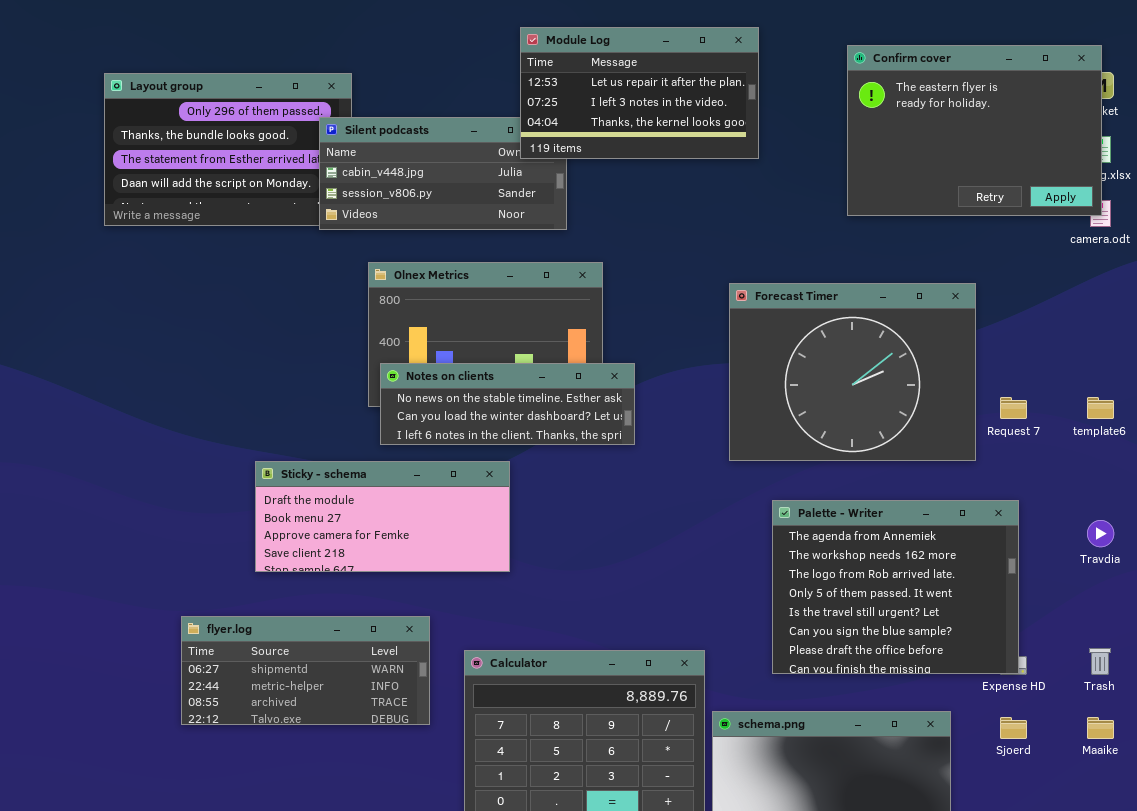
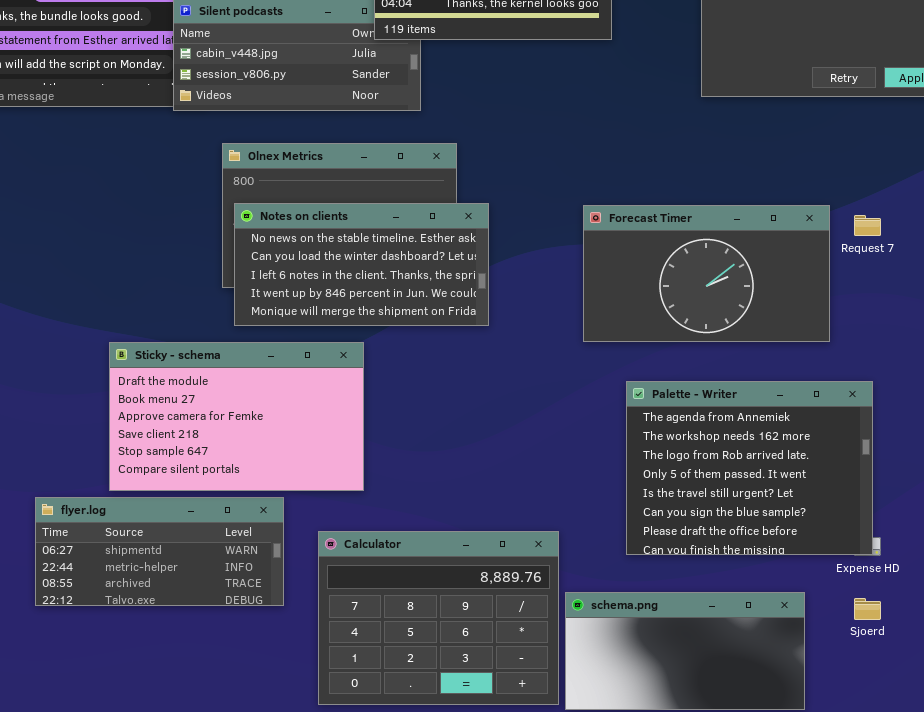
Forecast Timer: [729,283,976,461] -> [583,205,830,342], resized
Notes on clients: [380,363,635,445] -> [234,203,489,326], resized
Request 7: [1000,397,1027,419] -> [854,215,881,236], moved
Sticky - schema: [255,461,510,572] -> [109,342,364,491], resized

